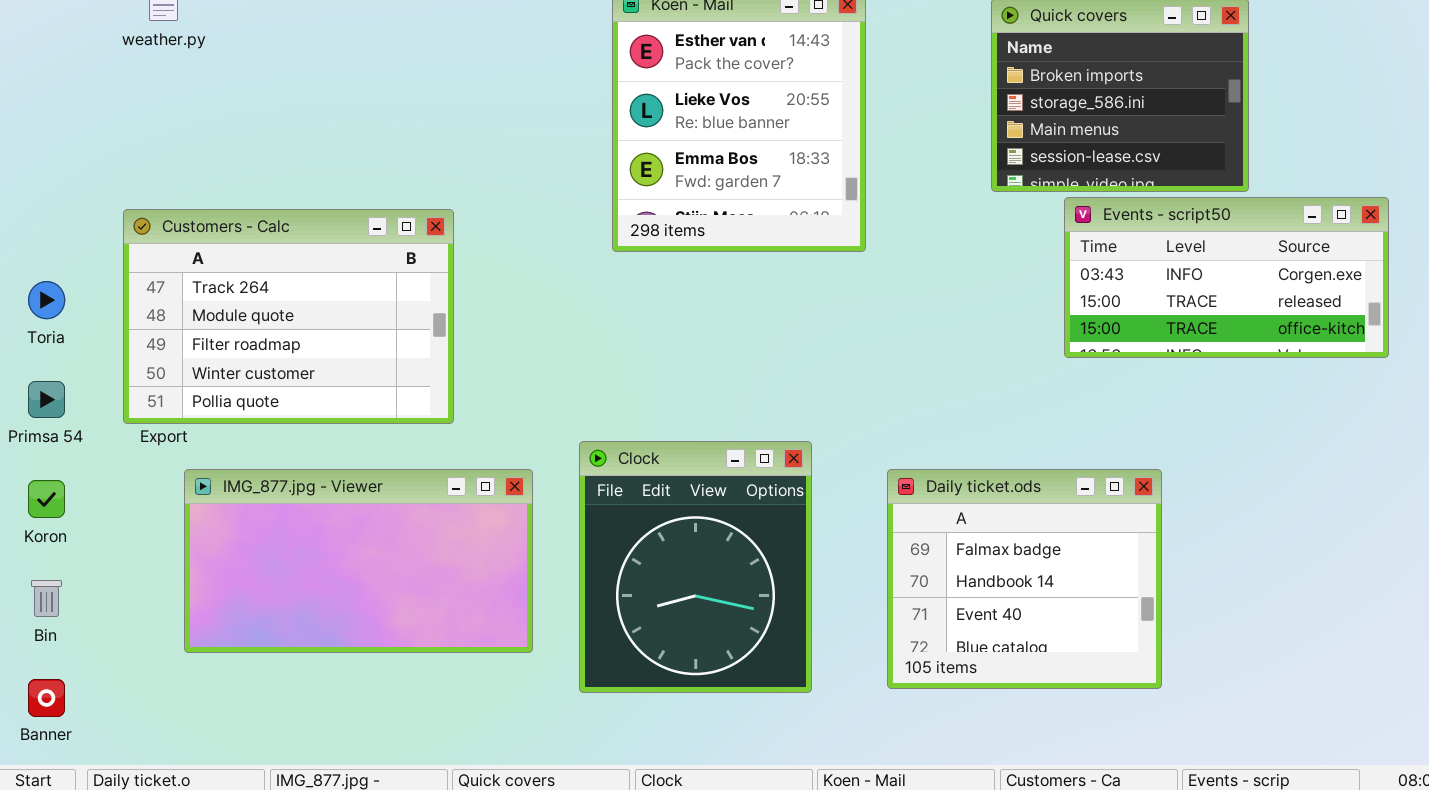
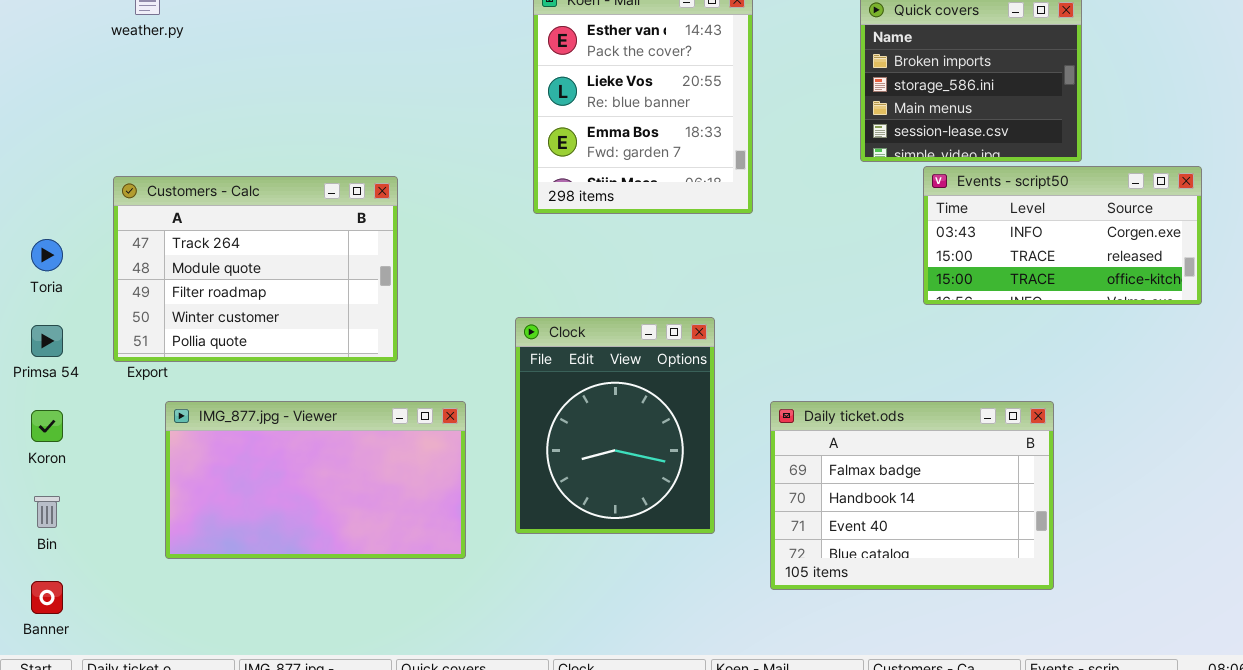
Clock: [579,441,812,693] -> [515,317,715,534], moved
Daily ticket.ods: [887,469,1162,689] -> [770,401,1054,590], resized

